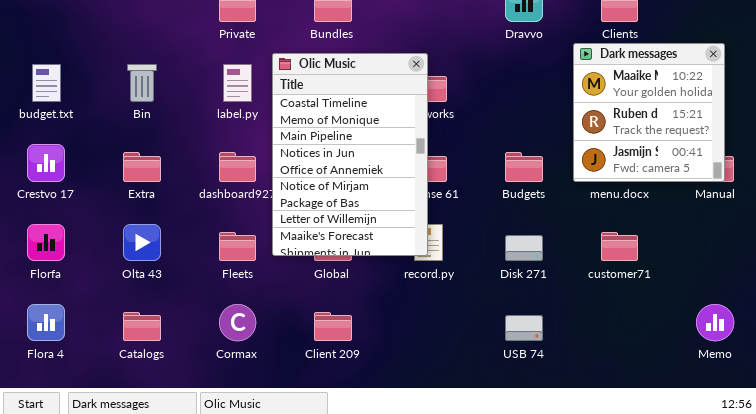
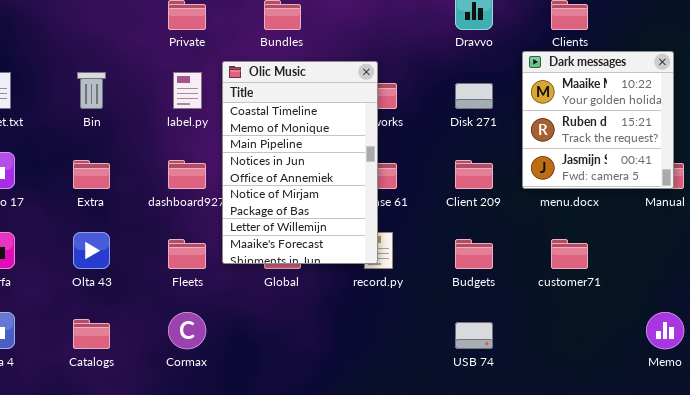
Budgets: [505,152,543,182] -> [455,239,493,269], moved
Disk 271: [505,235,543,261] -> [455,83,493,109], moved
Client 209: [314,312,352,341] -> [455,160,493,189], moved

